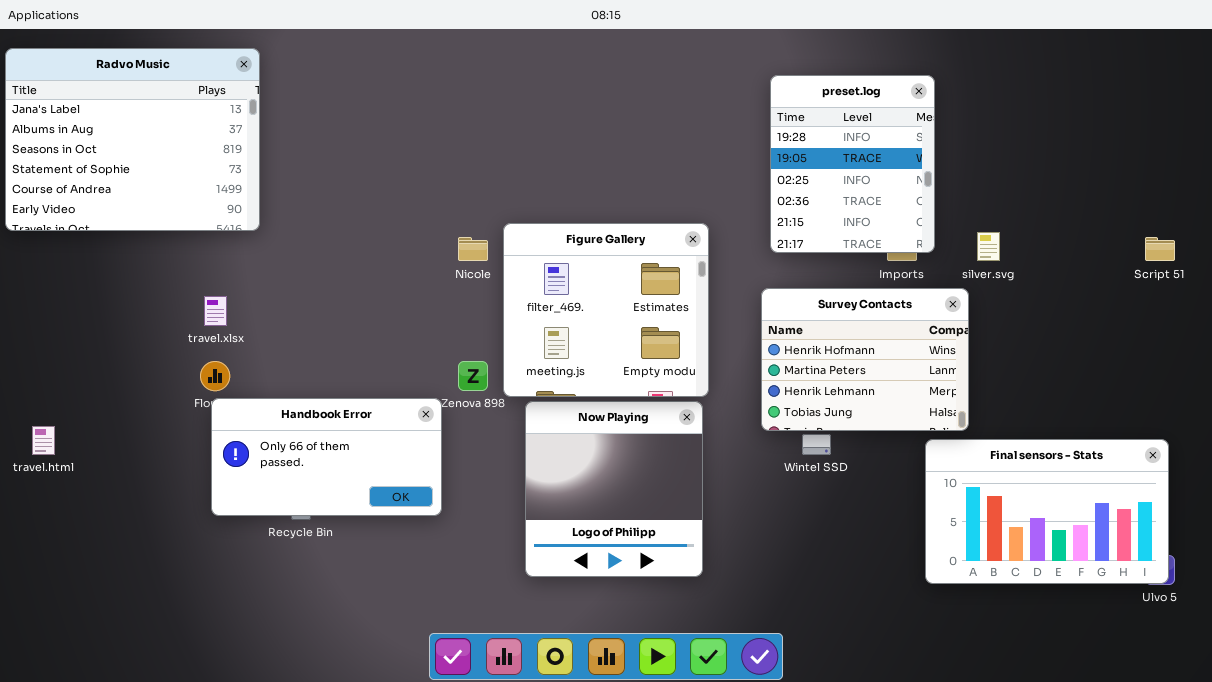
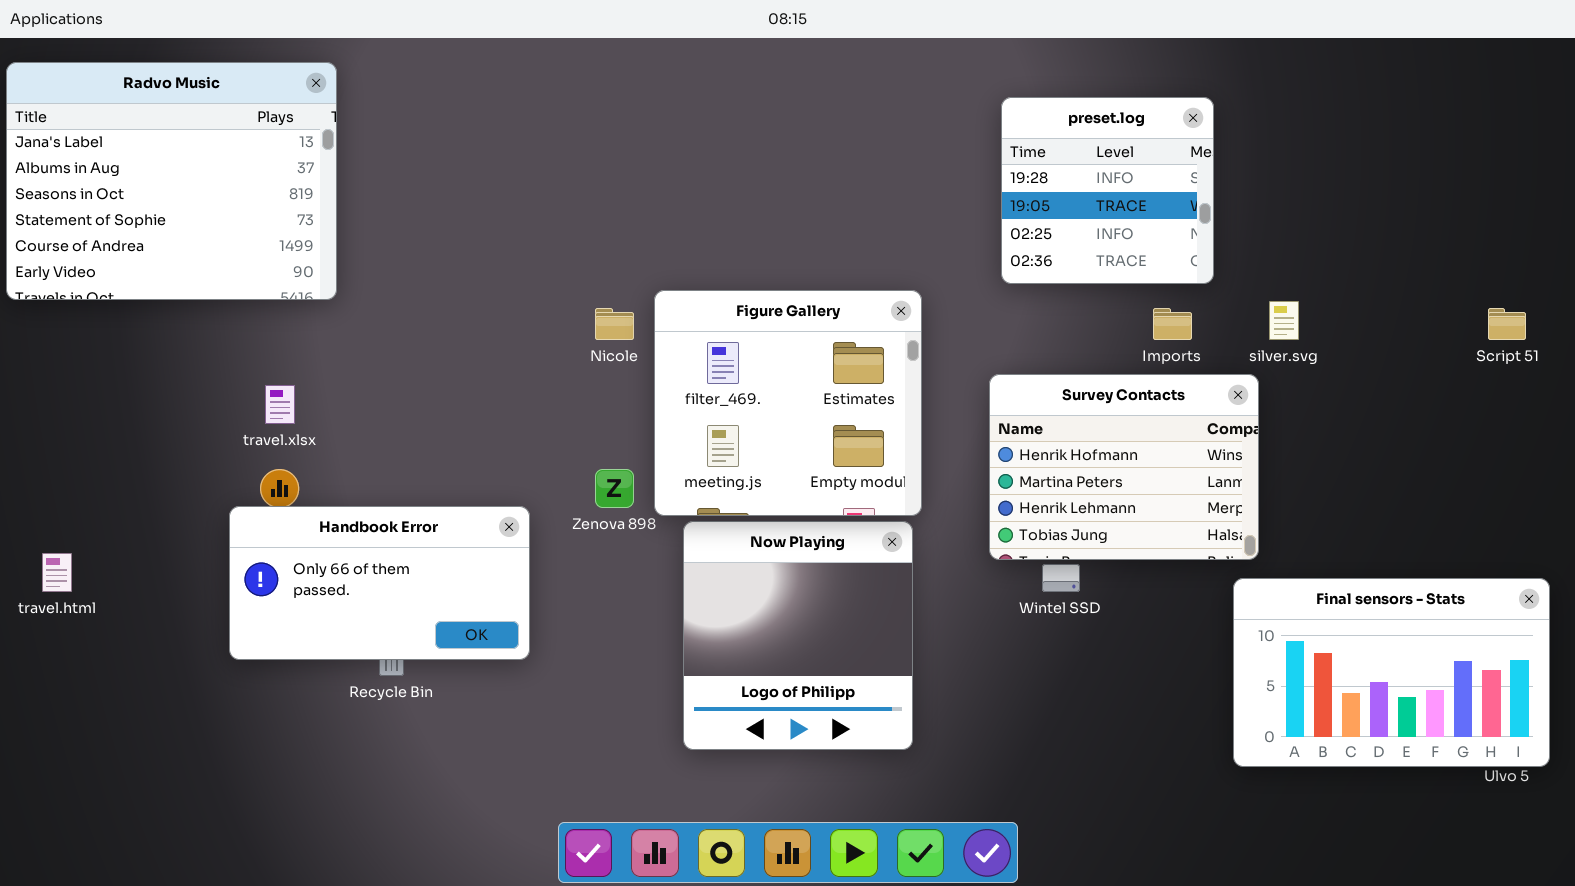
preset.log: [770,75,935,253] -> [1001,97,1214,284], resized
Handbook Error: [211,398,442,516] -> [229,506,530,660], moved
Final sensors - Stats: [925,439,1169,584] -> [1233,578,1550,767], moved

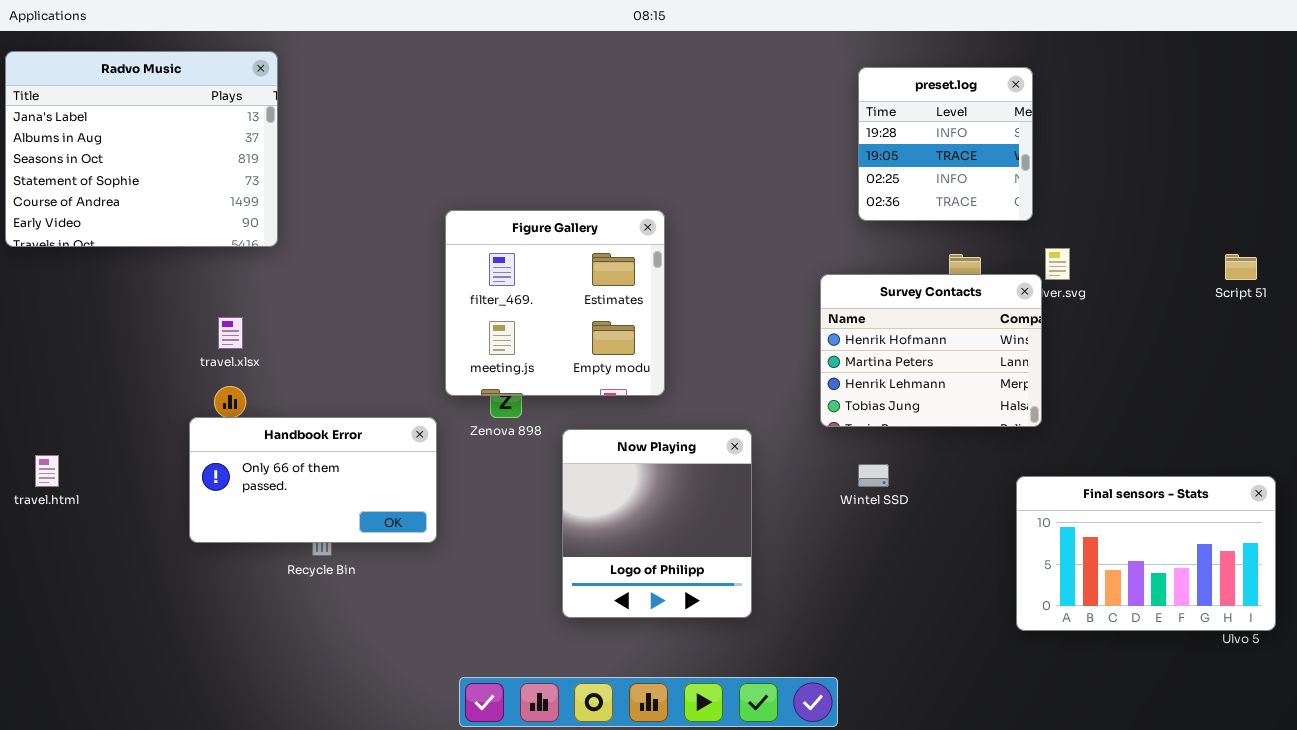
preset.log: [1001,97,1214,284] -> [858,67,1033,221], moved
Figure Gallery: [654,290,922,516] -> [445,210,665,396], moved
Survey Contacts: [989,374,1259,560] -> [820,274,1042,427], moved

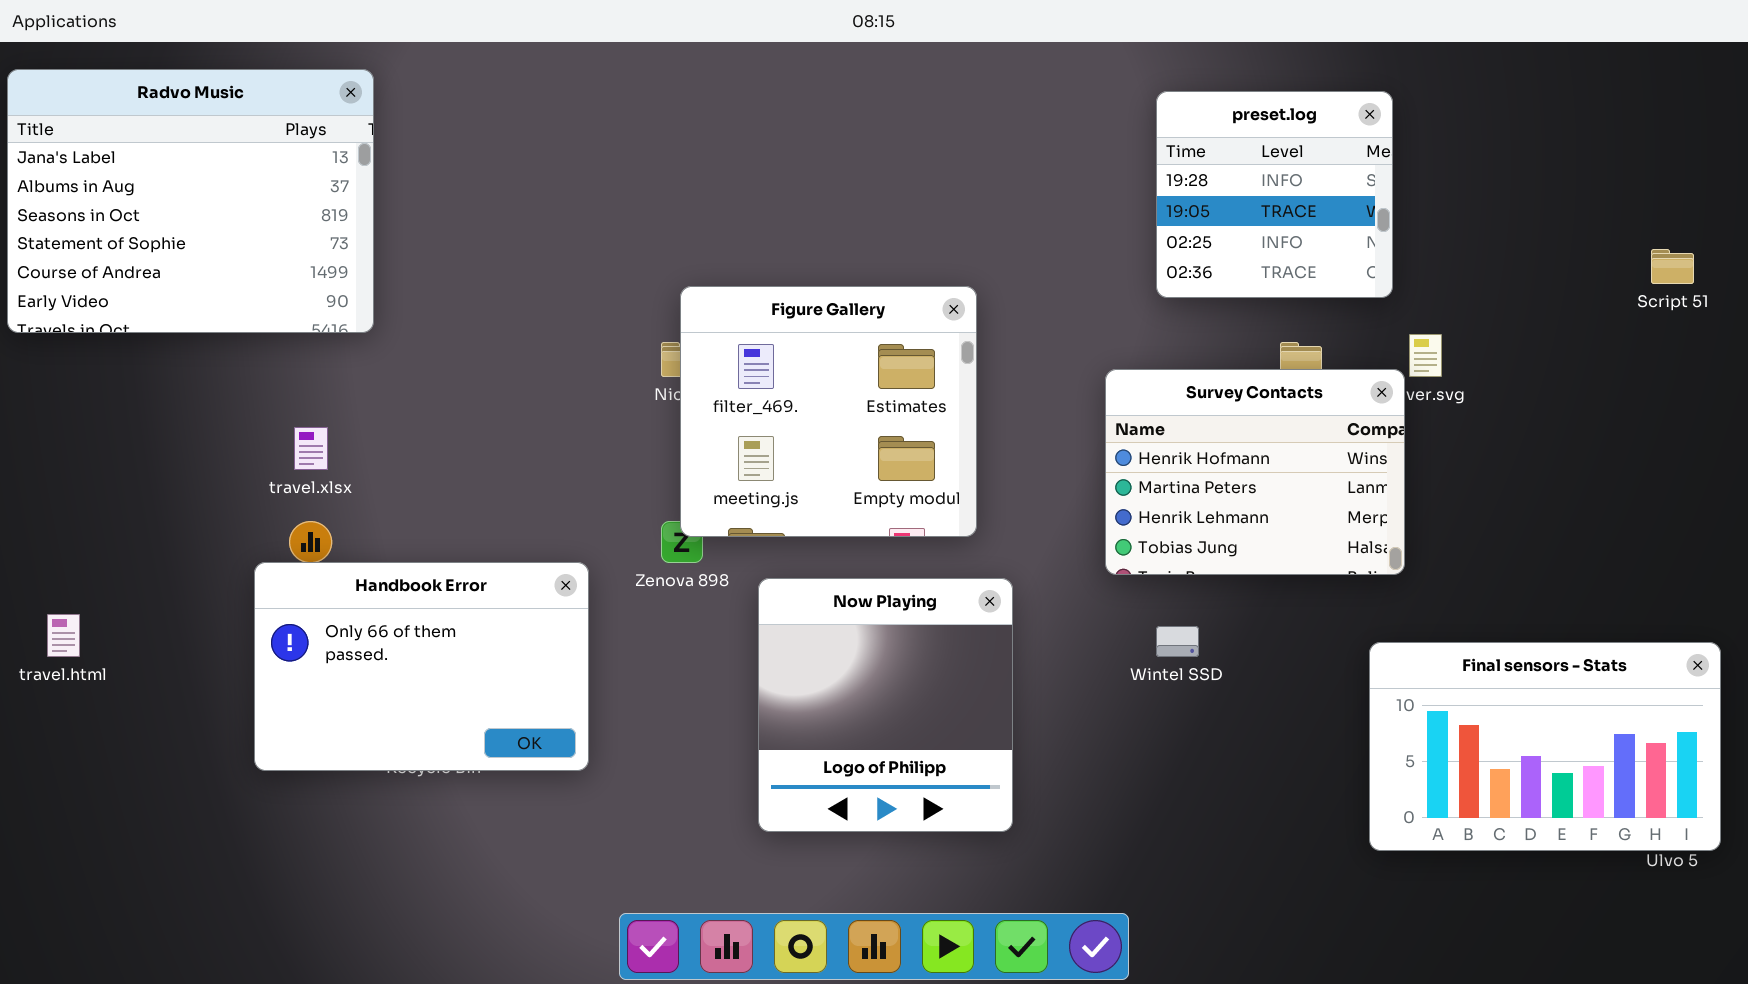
Figure Gallery: [445,210,665,396] -> [680,286,977,537], moved
Script 51: [1225,254,1257,280] -> [1651,249,1694,284], moved
Handbook Error: [189,417,437,543] -> [254,562,589,771], resized

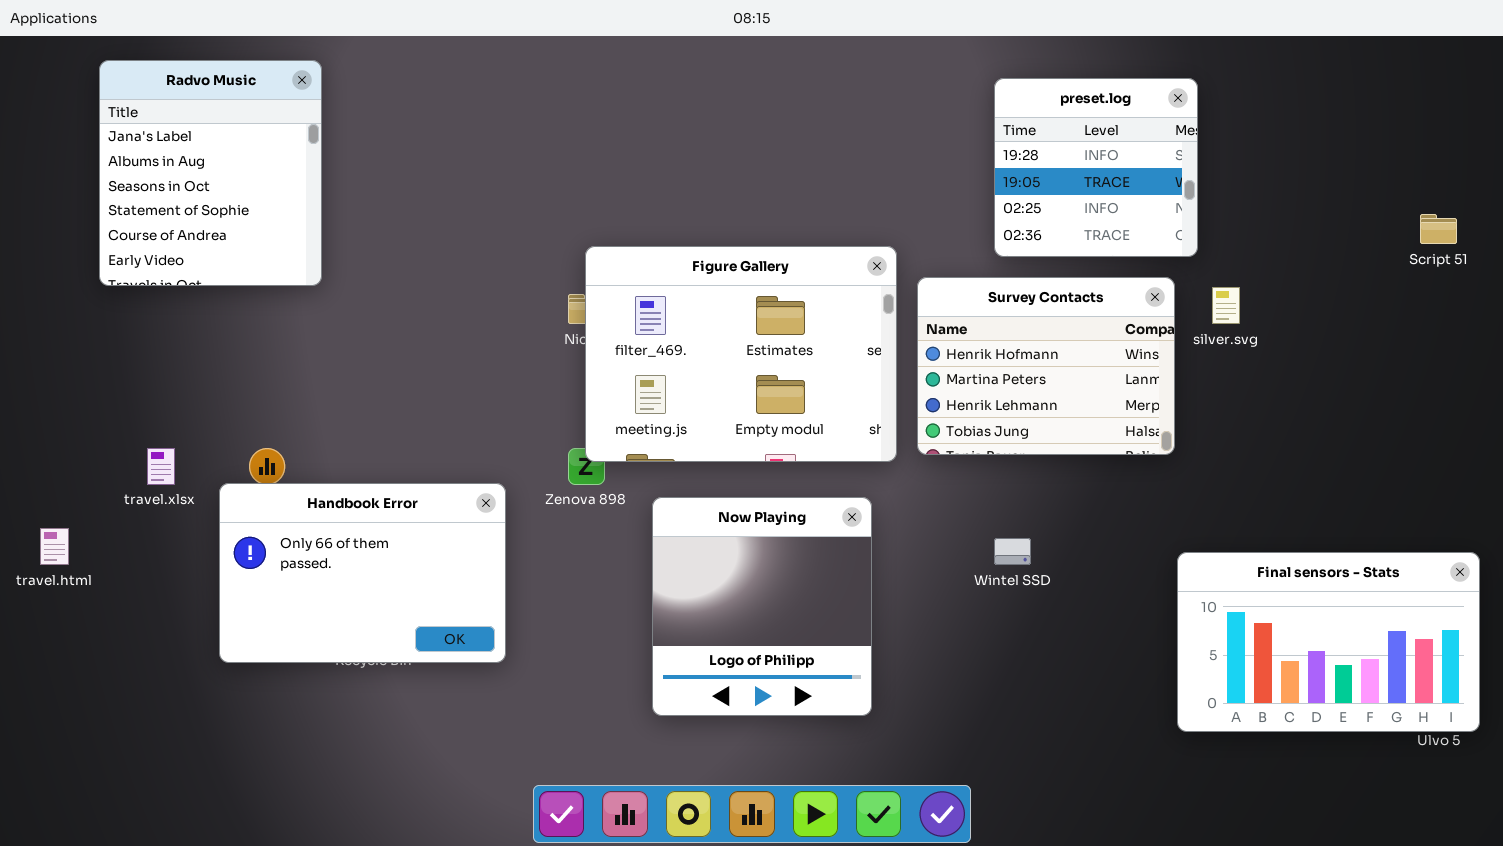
Radvo Music: [7,69,374,333] -> [99,60,322,286], resized
Figure Gallery: [680,286,977,537] -> [585,246,897,462], resized
Survey Contacts: [1105,369,1405,575] -> [917,277,1175,455], moved
travel.xlsx: [294,427,328,470] -> [147,448,175,485], moved

